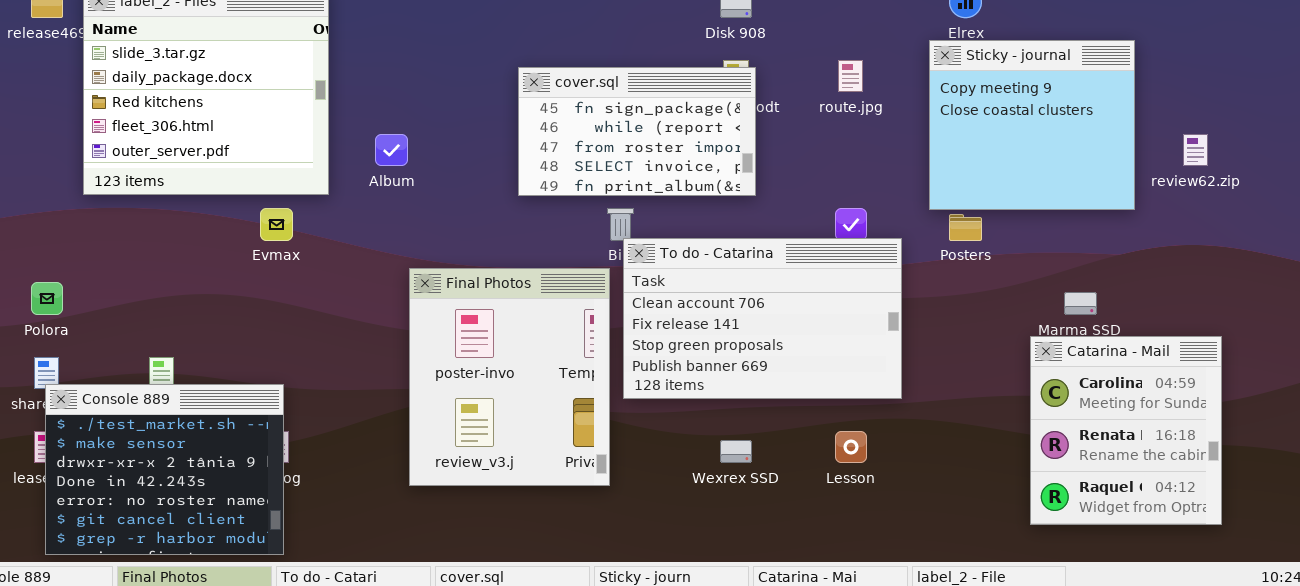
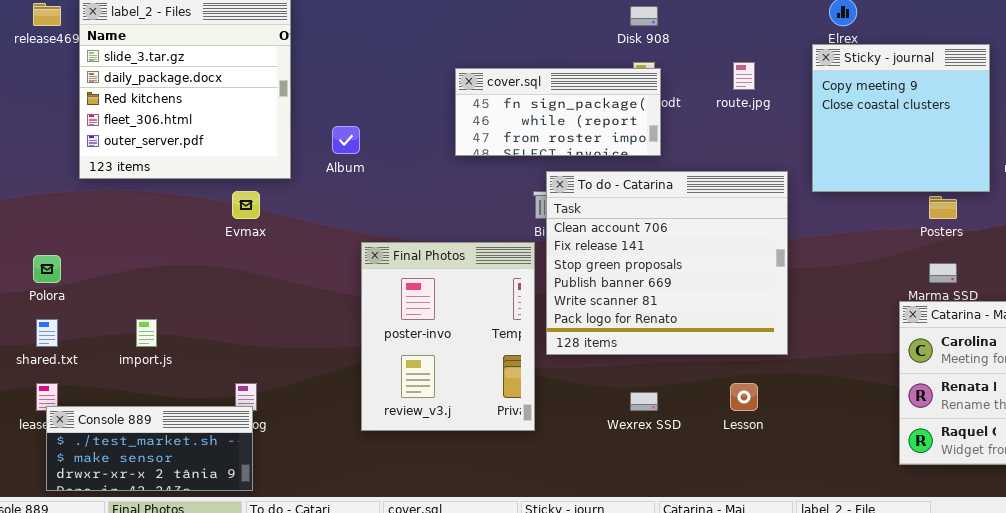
cover.sql: [518,67,756,196] -> [455,68,661,156], resized
Posters: [949,214,982,241] -> [929,196,957,219], moved
To do - Catarina: [623,238,902,399] -> [546,171,788,355], resized
Console 889: [45,384,284,555] -> [46,406,253,491], resized

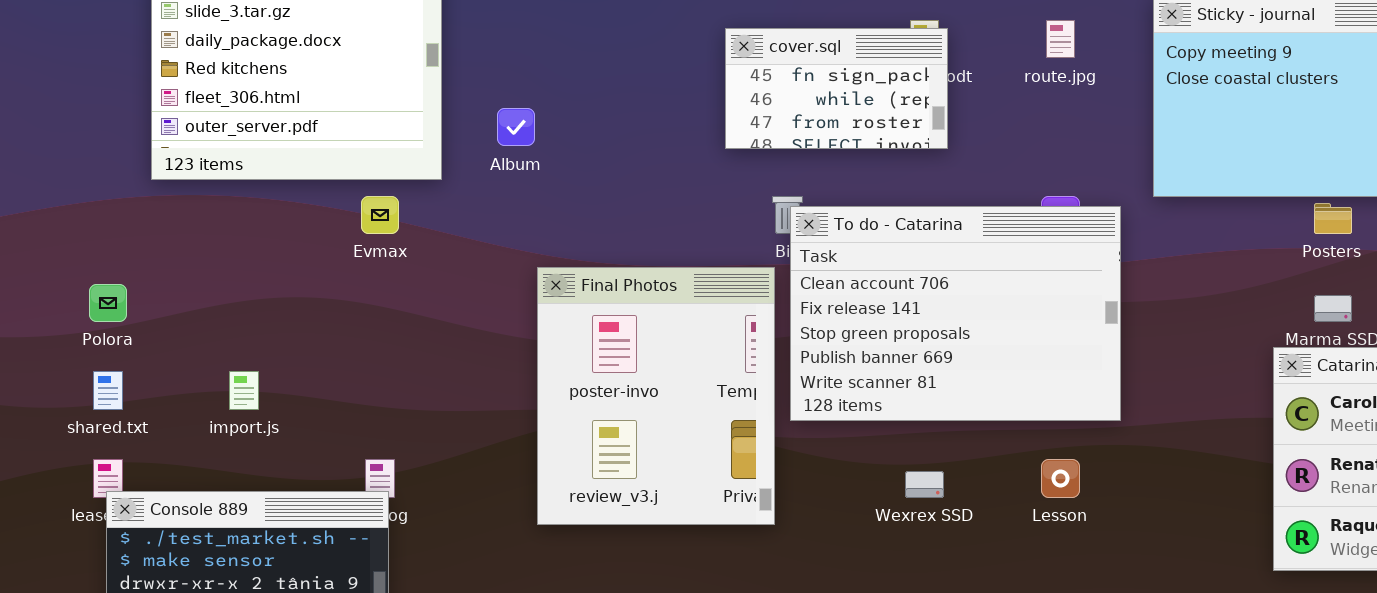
cover.sql: [455,68,661,156] -> [725,28,948,149], resized
To do - Catarina: [546,171,788,355] -> [790,206,1121,421], resized

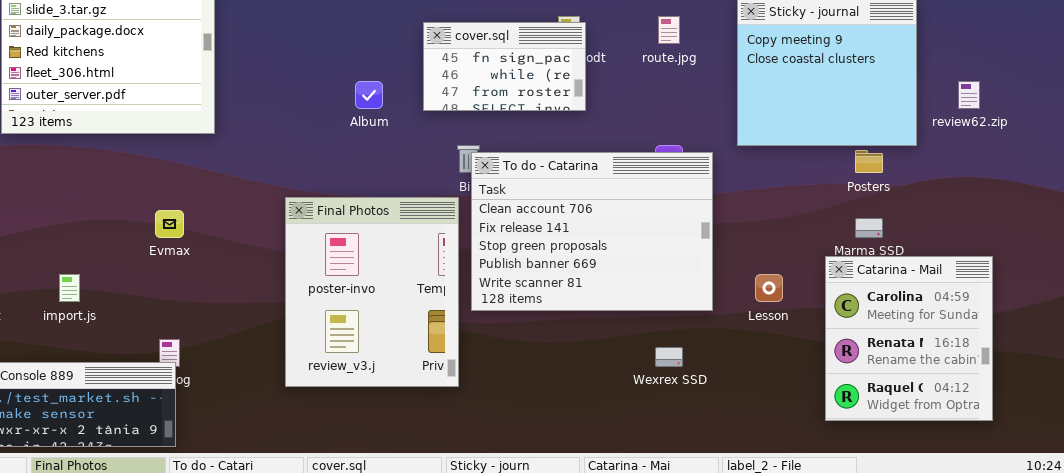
Album: [497,108,535,146] -> [355,81,383,109], moved
Evmax: [361,196,399,234] -> [155,210,184,238], moved
Lesson: [1041,459,1080,498] -> [755,274,783,302], moved
Wexrex SSD: [905,471,944,498] -> [655,347,683,367], moved

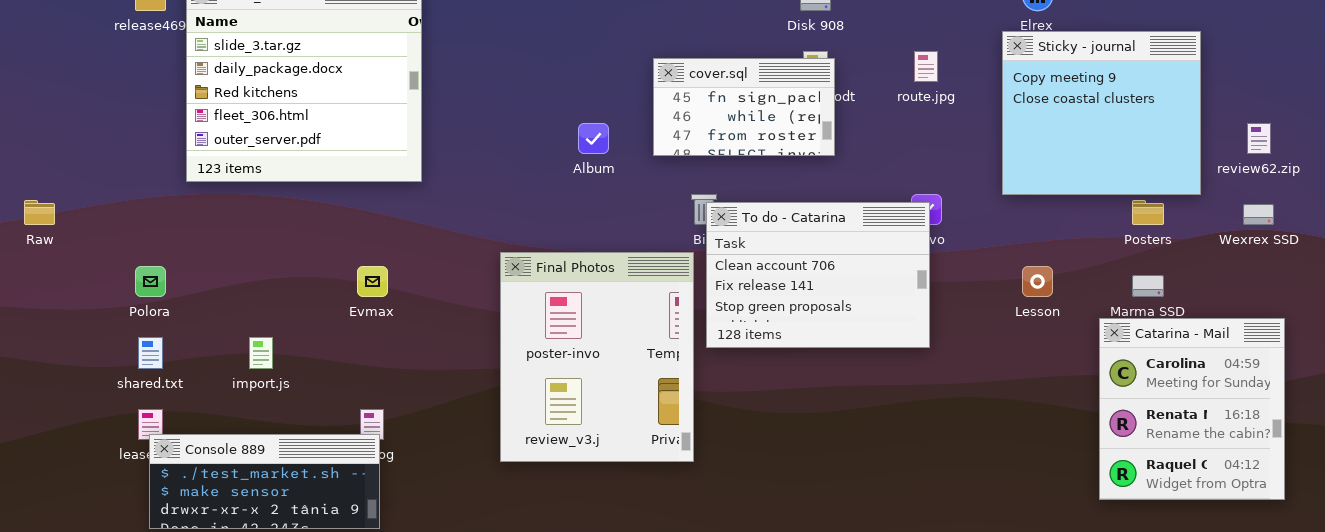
To do - Catarina: [471,152,713,311] -> [706,202,930,348], resized
Lesson: [755,274,783,302] -> [1022,266,1053,297], moved
Wexrex SSD: [655,347,683,367] -> [1243,204,1274,225], moved

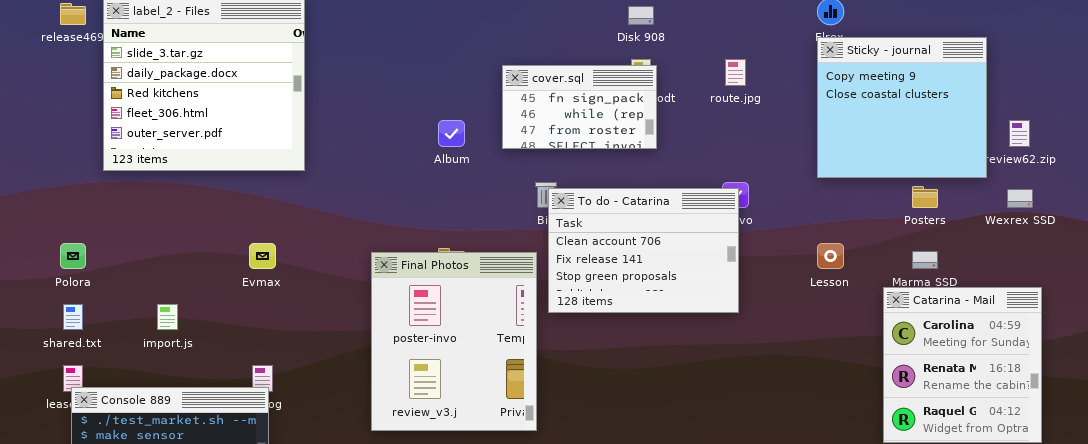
Sticky - journal: [1002,31,1201,195] -> [817,37,987,178], moved
Final Photos: [500,252,694,462] -> [371,252,537,431], moved

